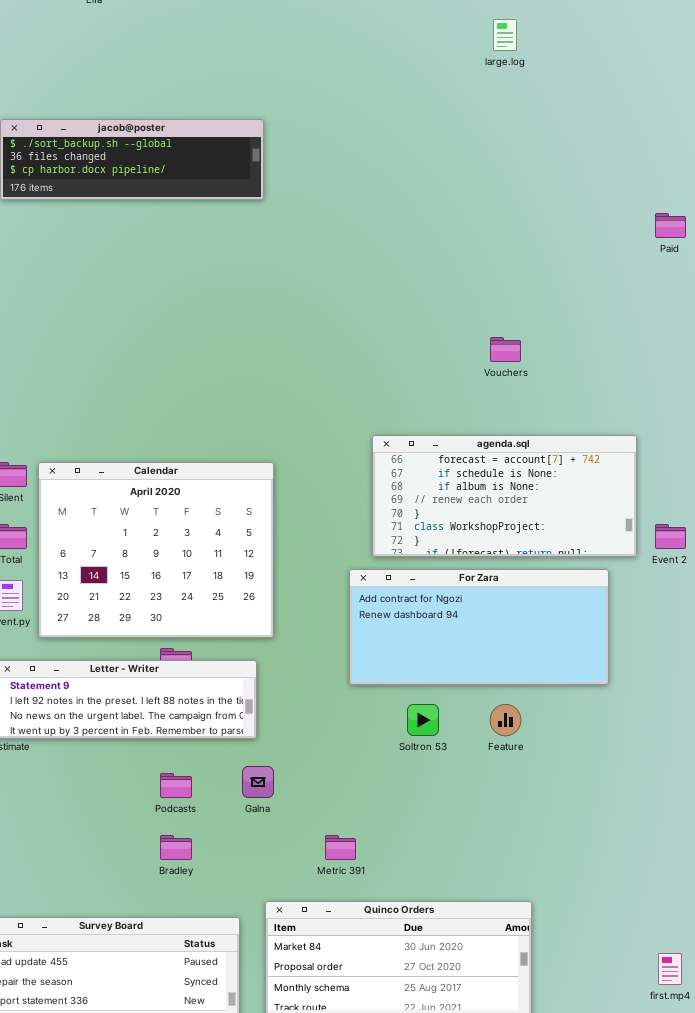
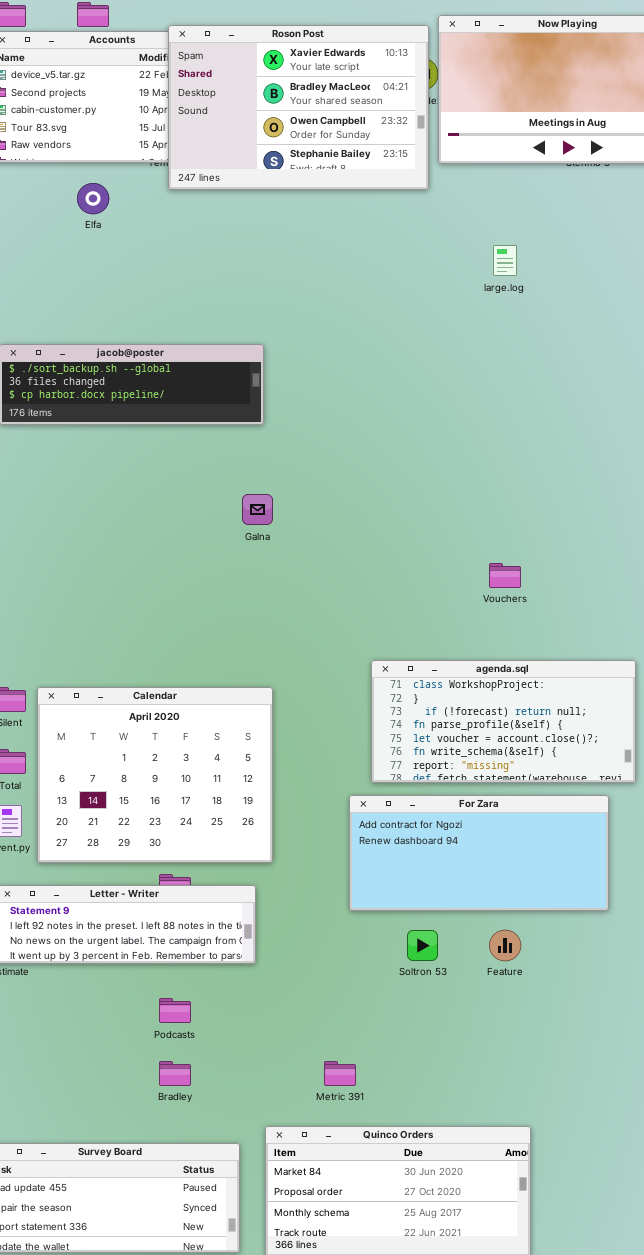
agenda.sql: [372,435,637,557] -> [371,660,636,783], scrolled down 5 rows
Galna: [242,766,274,798] -> [242,494,273,525], moved

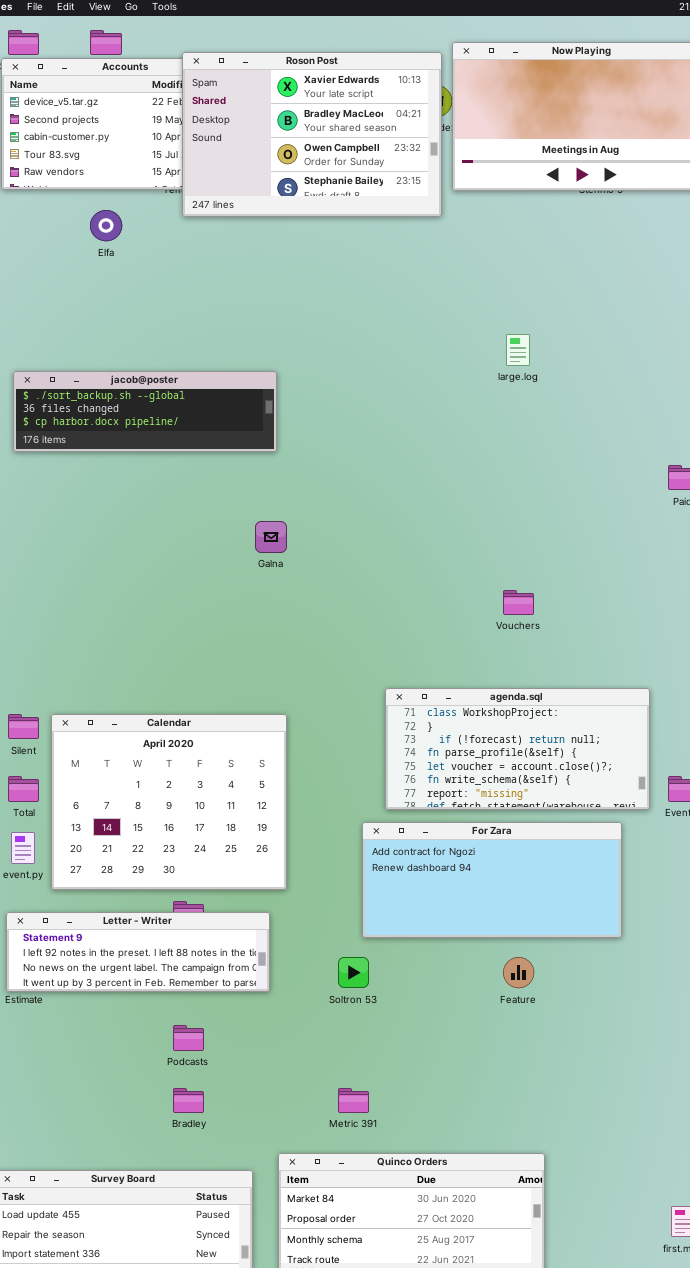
large.log: [493,245,517,276] -> [506,334,530,366], moved
Soltron 53: [407,930,438,961] -> [338,957,369,988], moved

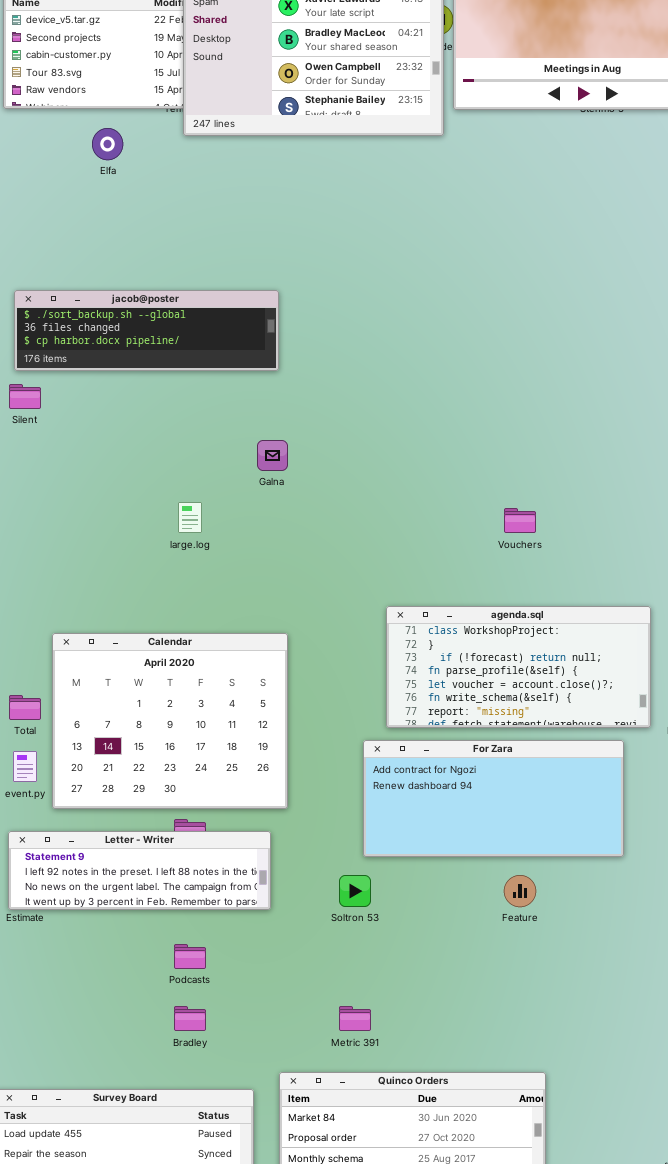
large.log: [506,334,530,366] -> [178,502,202,533], moved
Silent: [8,714,39,739] -> [9,384,41,409], moved

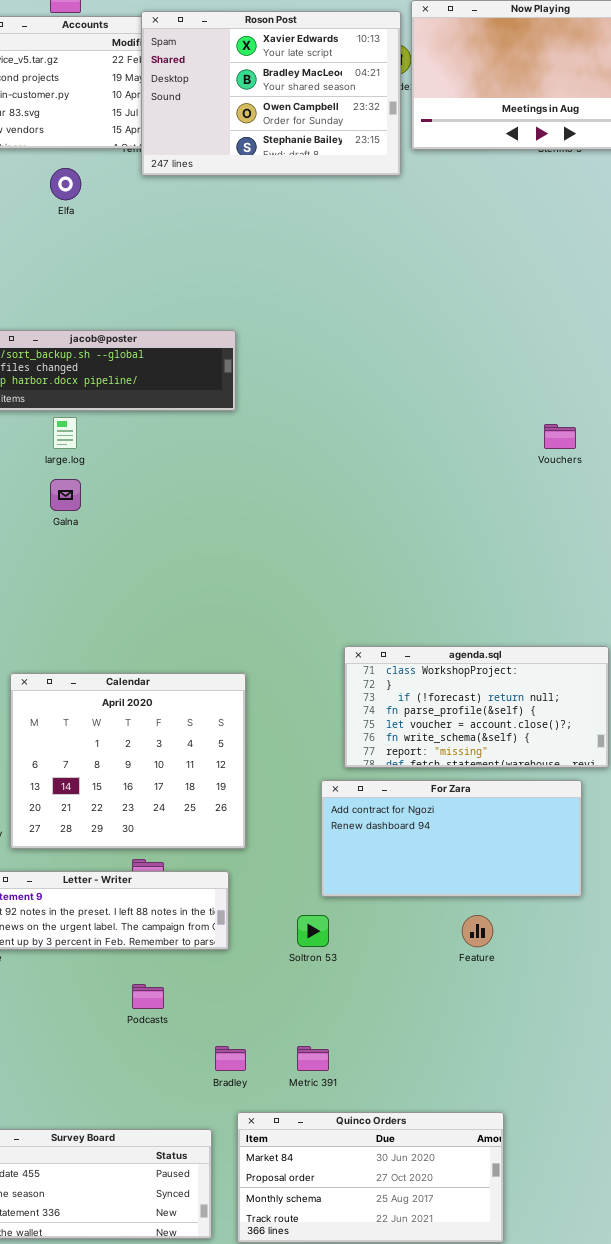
Galna: [257,440,288,471] -> [50,479,81,511], moved
large.log: [178,502,202,533] -> [53,417,77,449], moved
Vouchers: [504,508,536,533] -> [544,424,576,449], moved
Bradley: [174,1006,206,1031] -> [215,1046,246,1071], moved

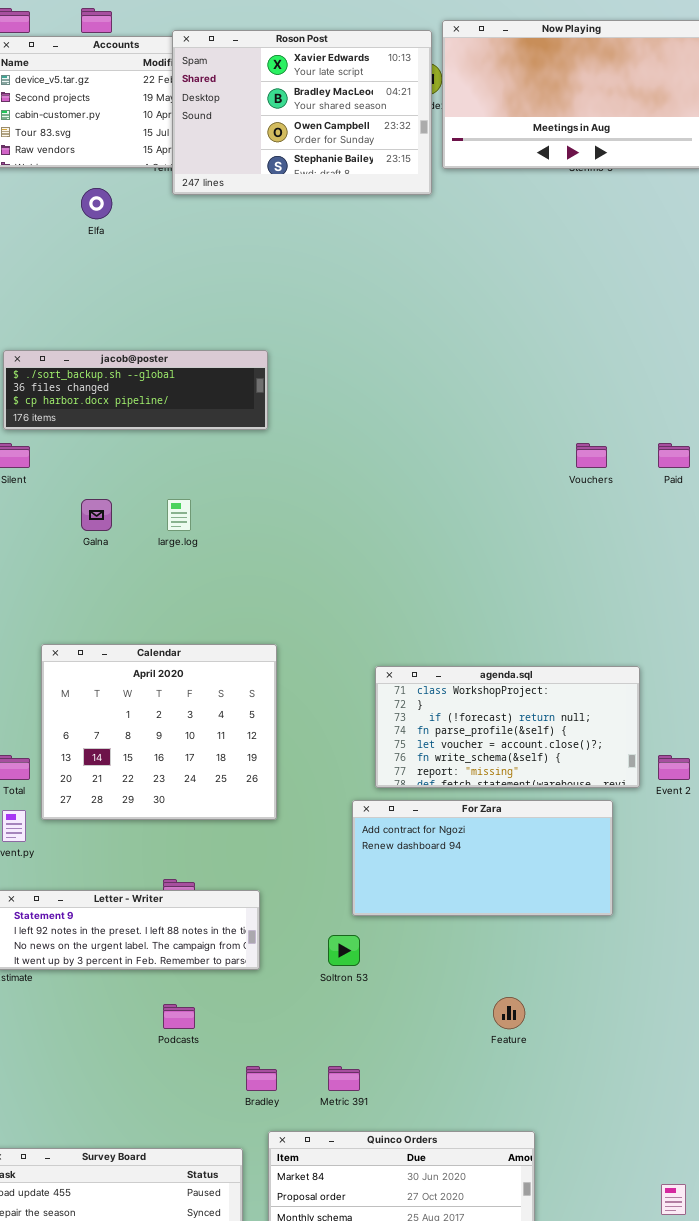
large.log: [53,417,77,449] -> [167,499,191,531], moved
Calendar: [10,673,246,849] -> [41,644,277,820], moved
Feature: [462,915,493,947] -> [493,997,525,1029], moved

